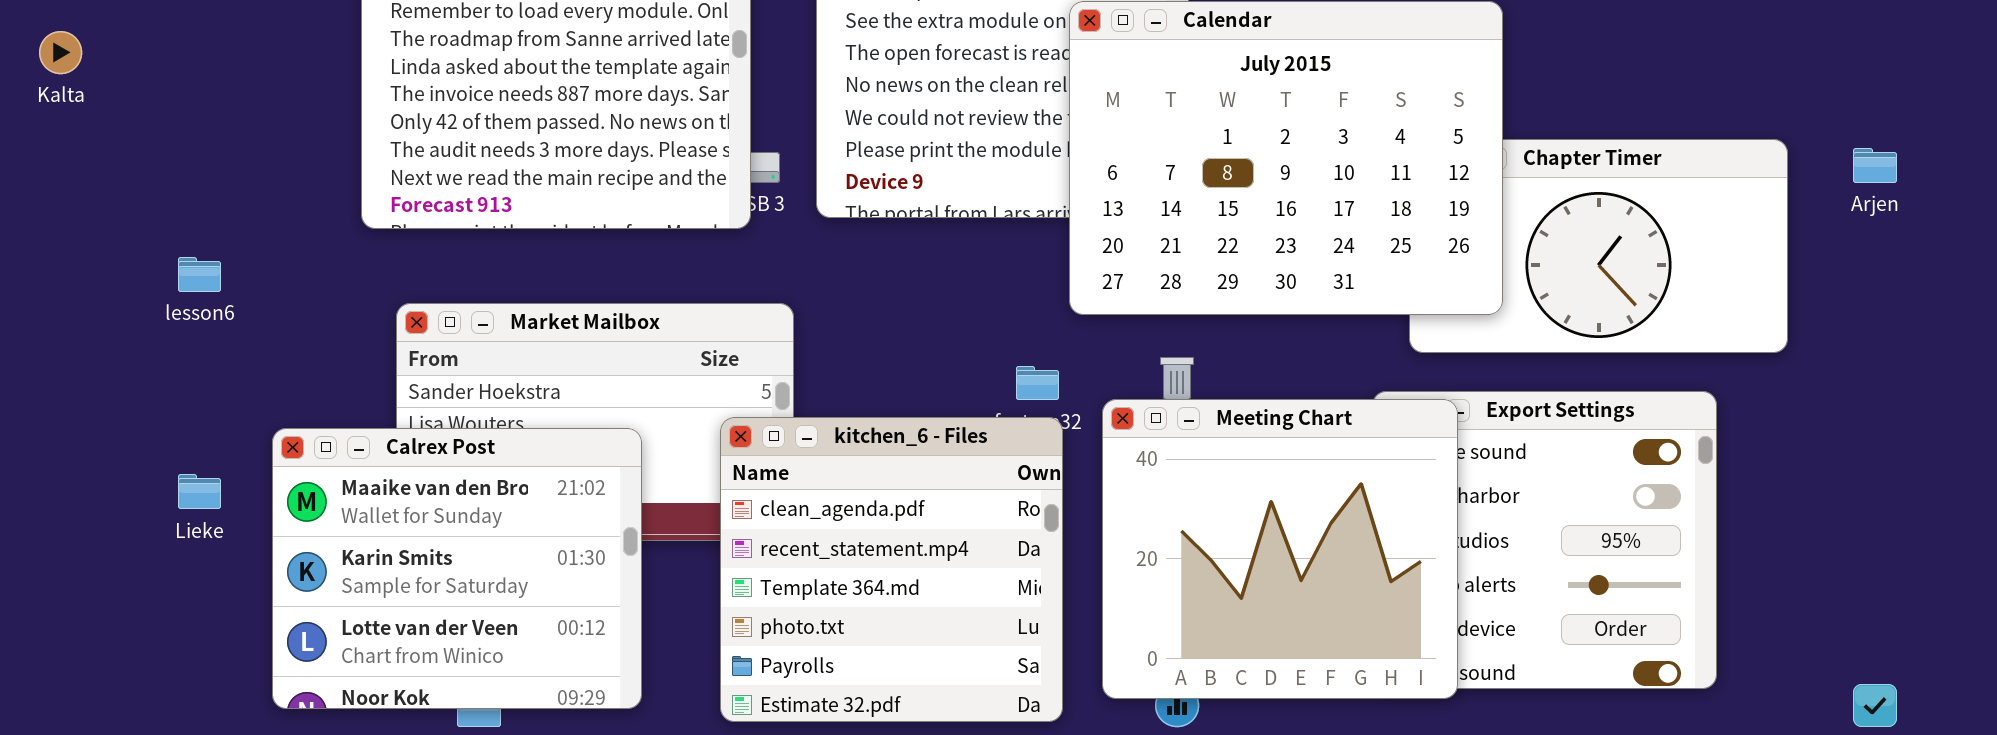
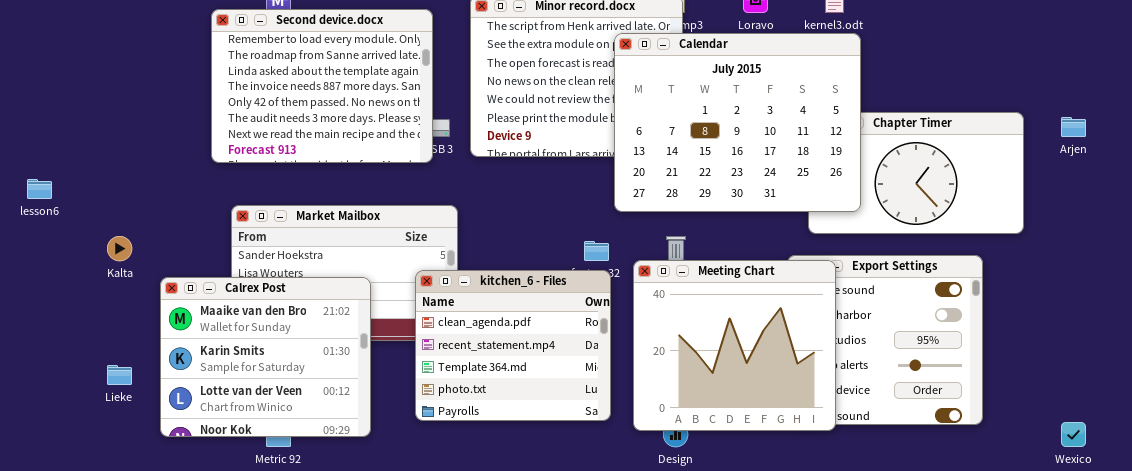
Kalta: [39,31,82,74] -> [107,236,132,261], moved
lesson6: [178,257,221,292] -> [27,179,52,199], moved
kitchen_6 - Files: [720,417,1063,722] -> [415,270,611,421], resized
Lieke: [178,474,221,509] -> [107,365,132,385], moved

